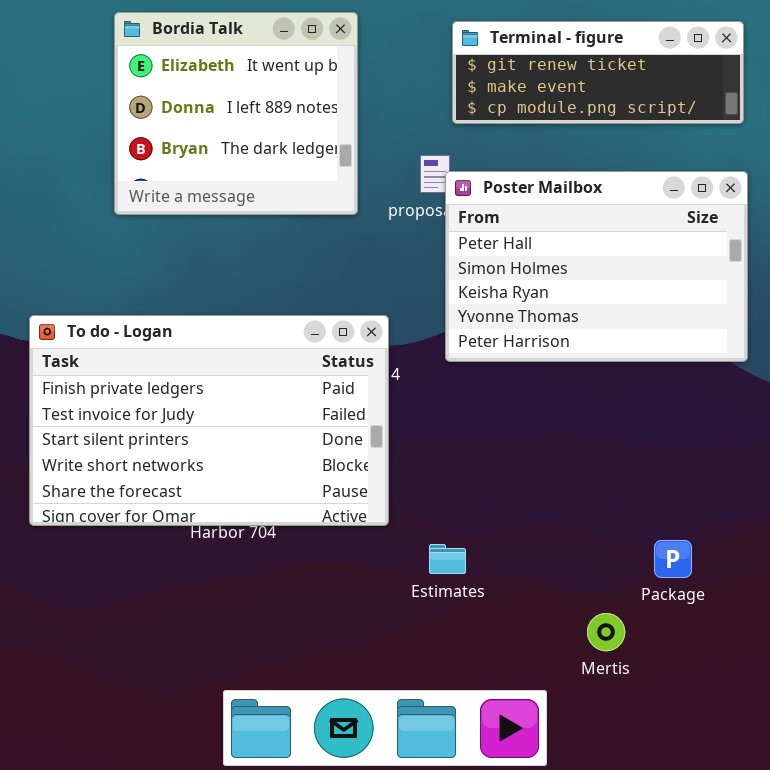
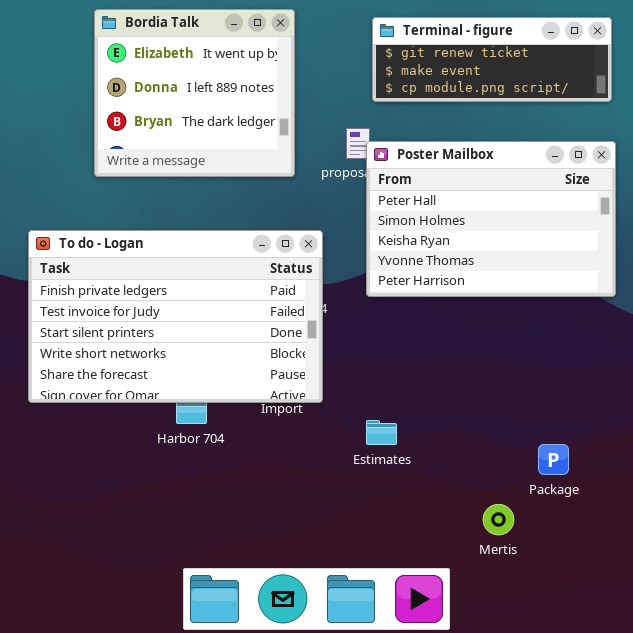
To do - Logan: [29,315,389,526] -> [28,230,323,403], moved
Estimates: [429,544,466,574] -> [366,420,397,445], moved

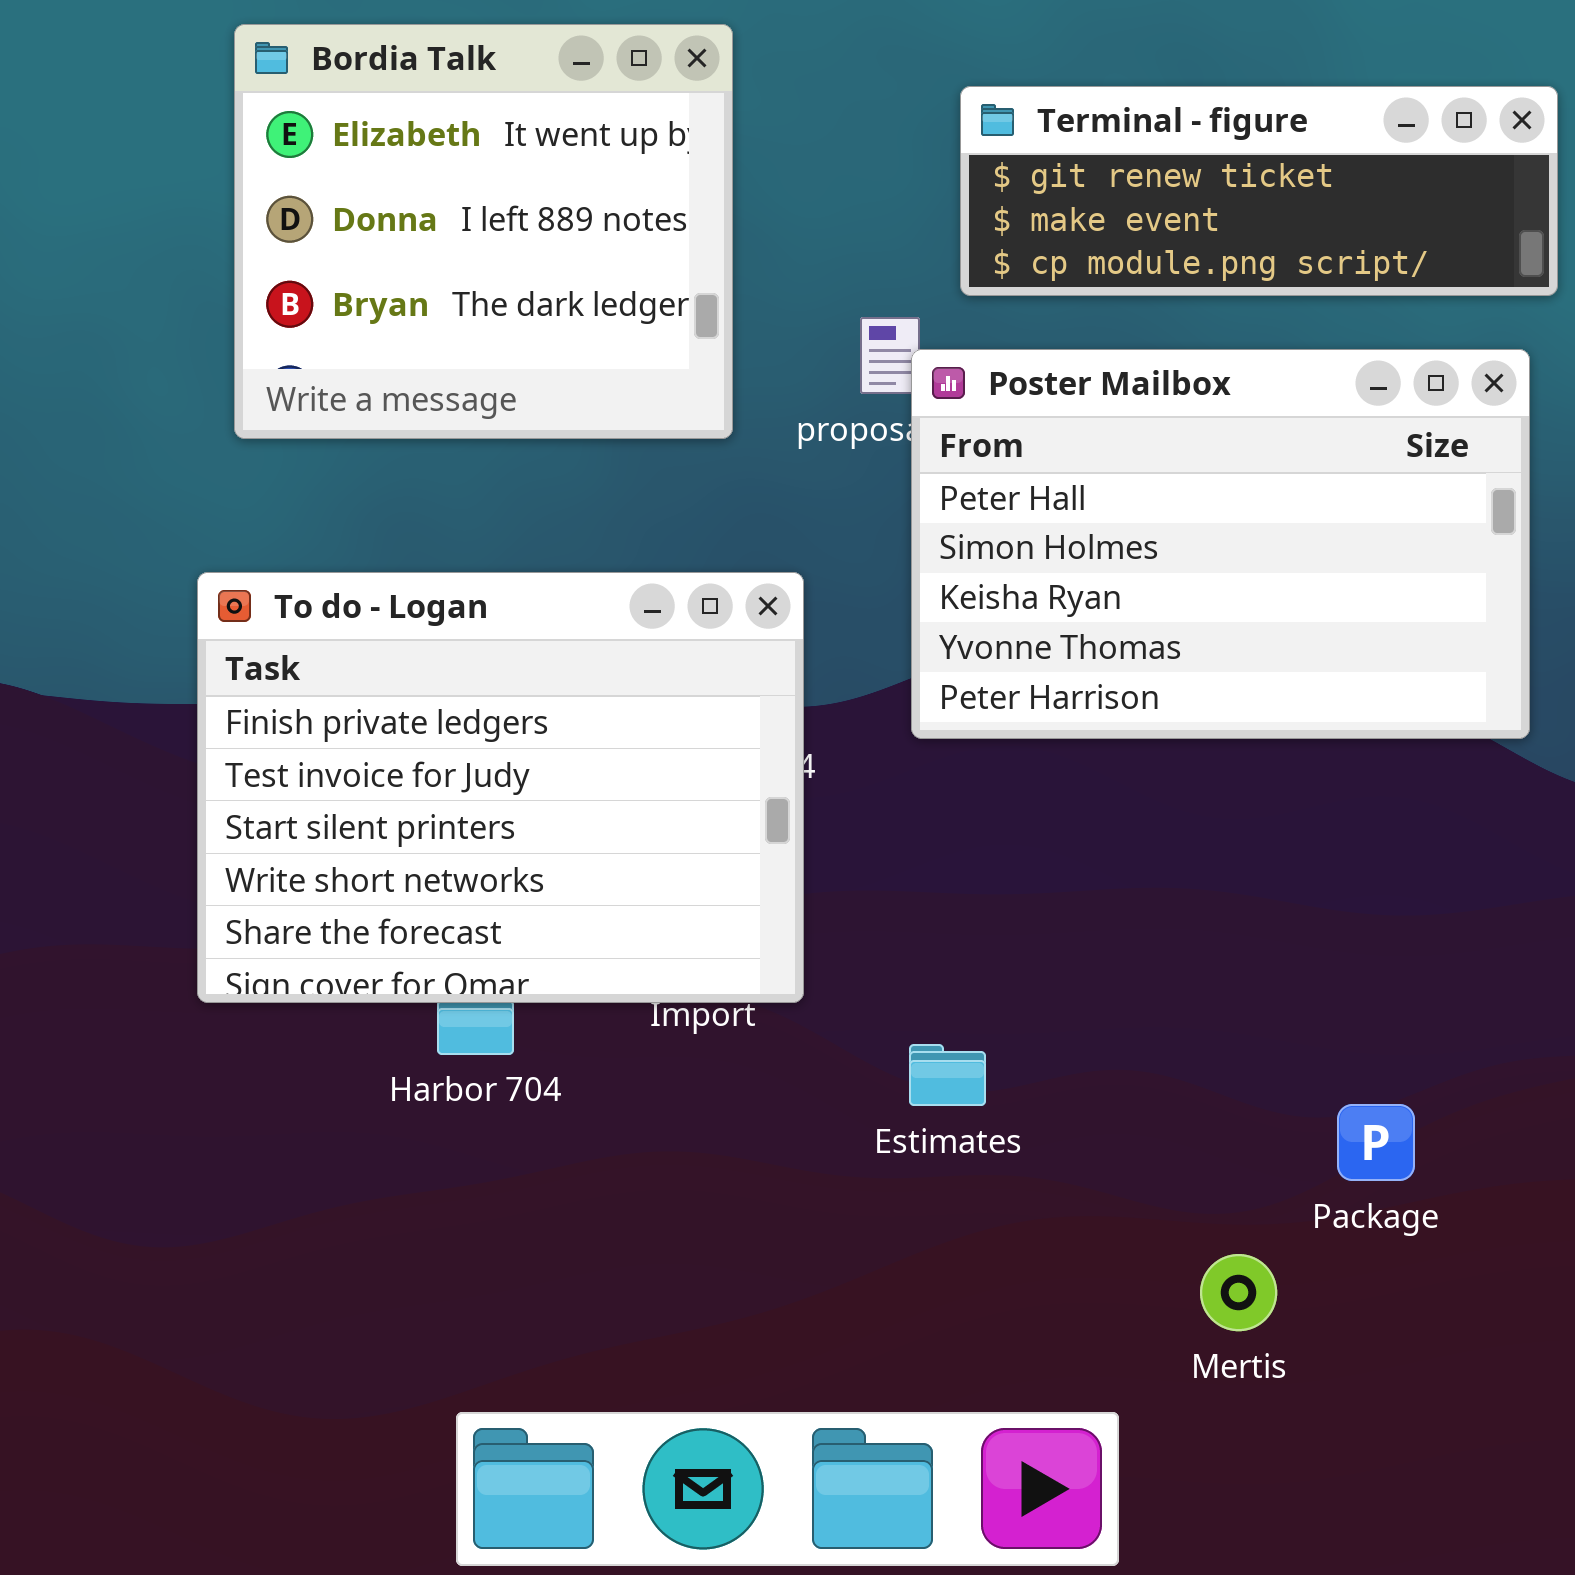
Terminal - figure: [372,17,612,102] -> [960,86,1558,296], moved
To do - Logan: [28,230,323,403] -> [197,572,804,1003], resized

